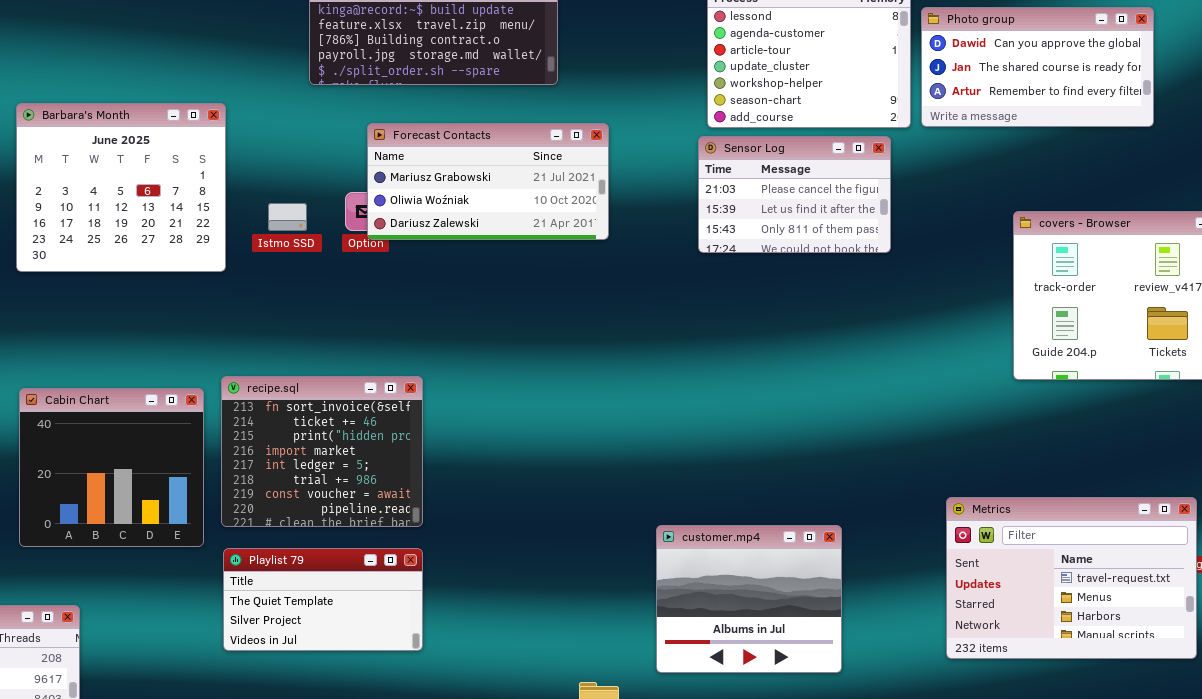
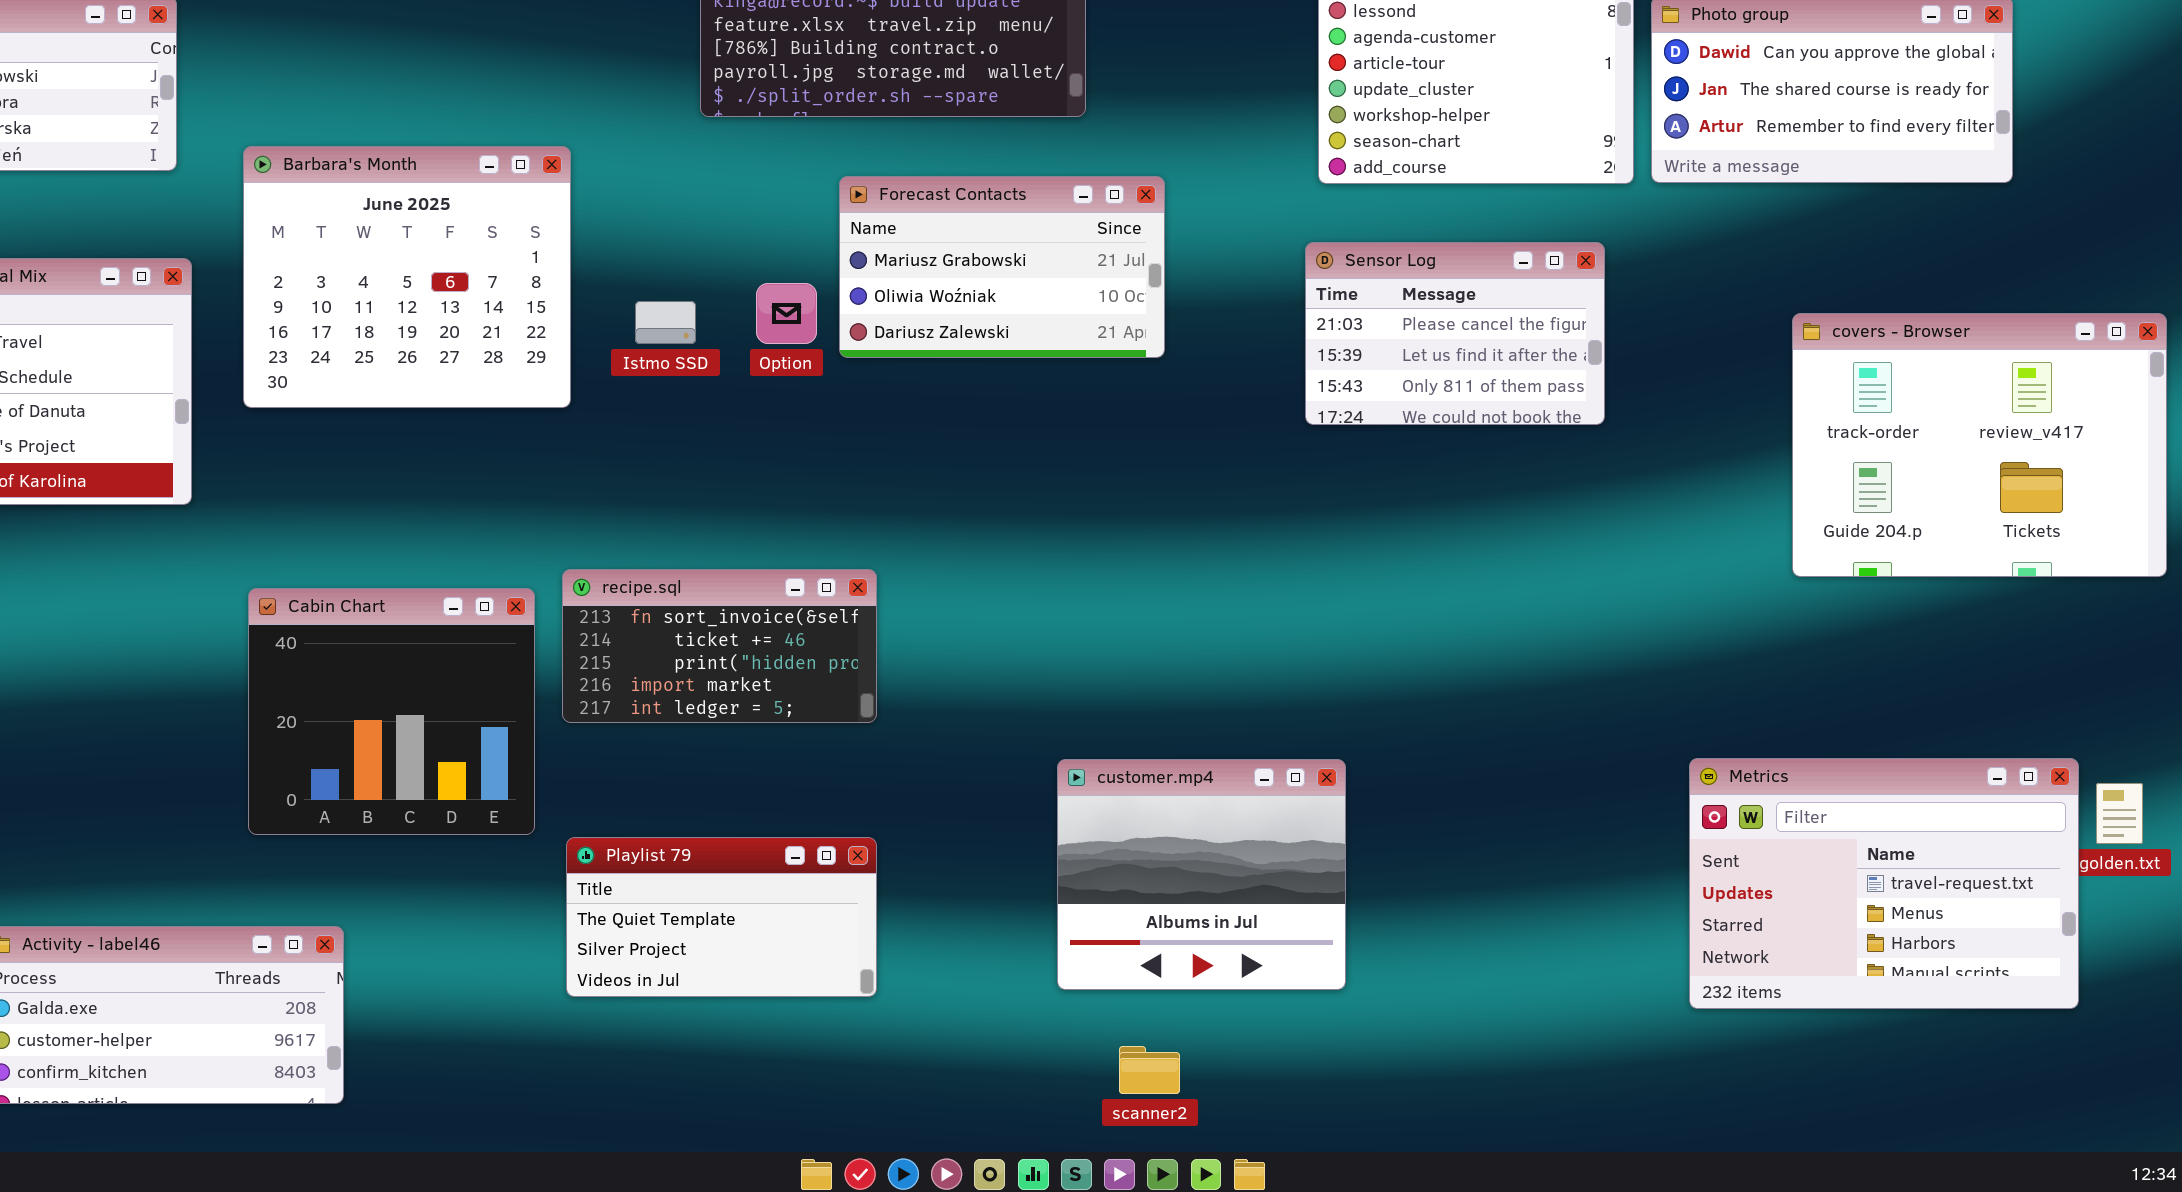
Forecast Contacts: [367,123,609,240] -> [839,176,1165,358], resized
Sensor Log: [698,136,891,253] -> [1305,242,1605,425], moved
recipe.sql: [221,376,423,527] -> [562,569,877,723], resized
customer.mp4: [656,525,842,673] -> [1057,759,1346,990], moved

